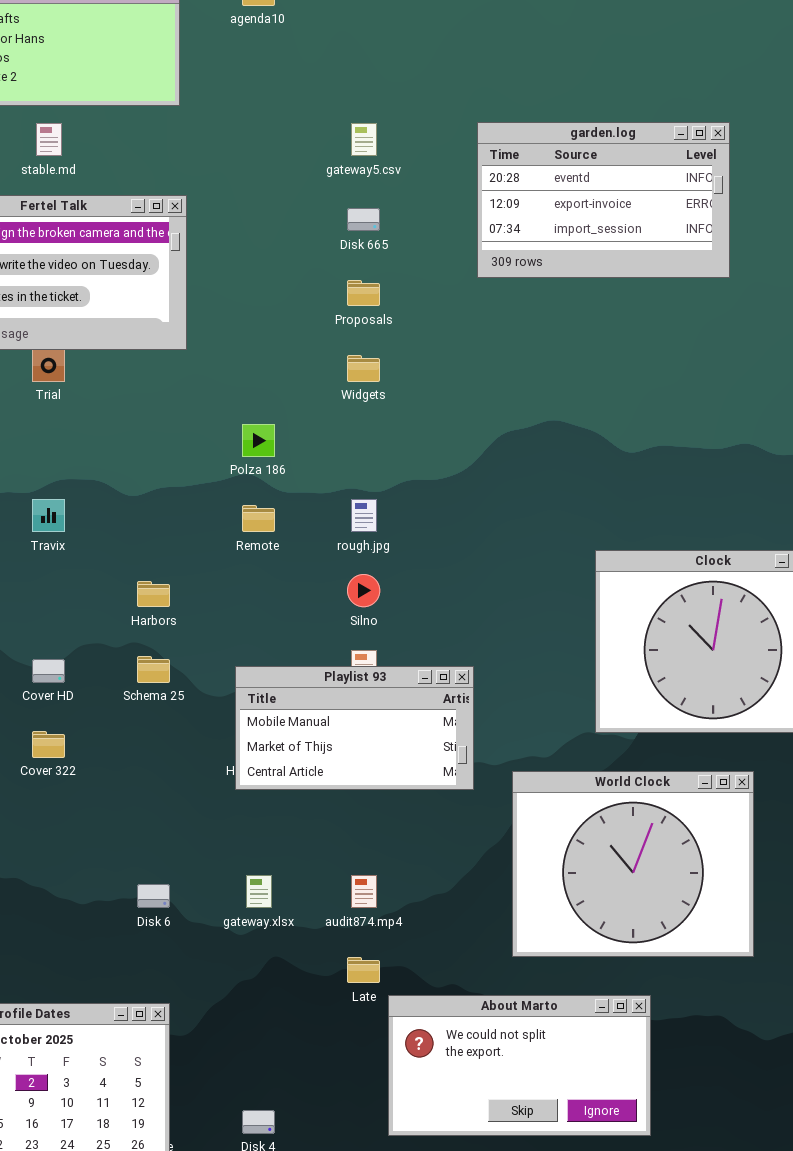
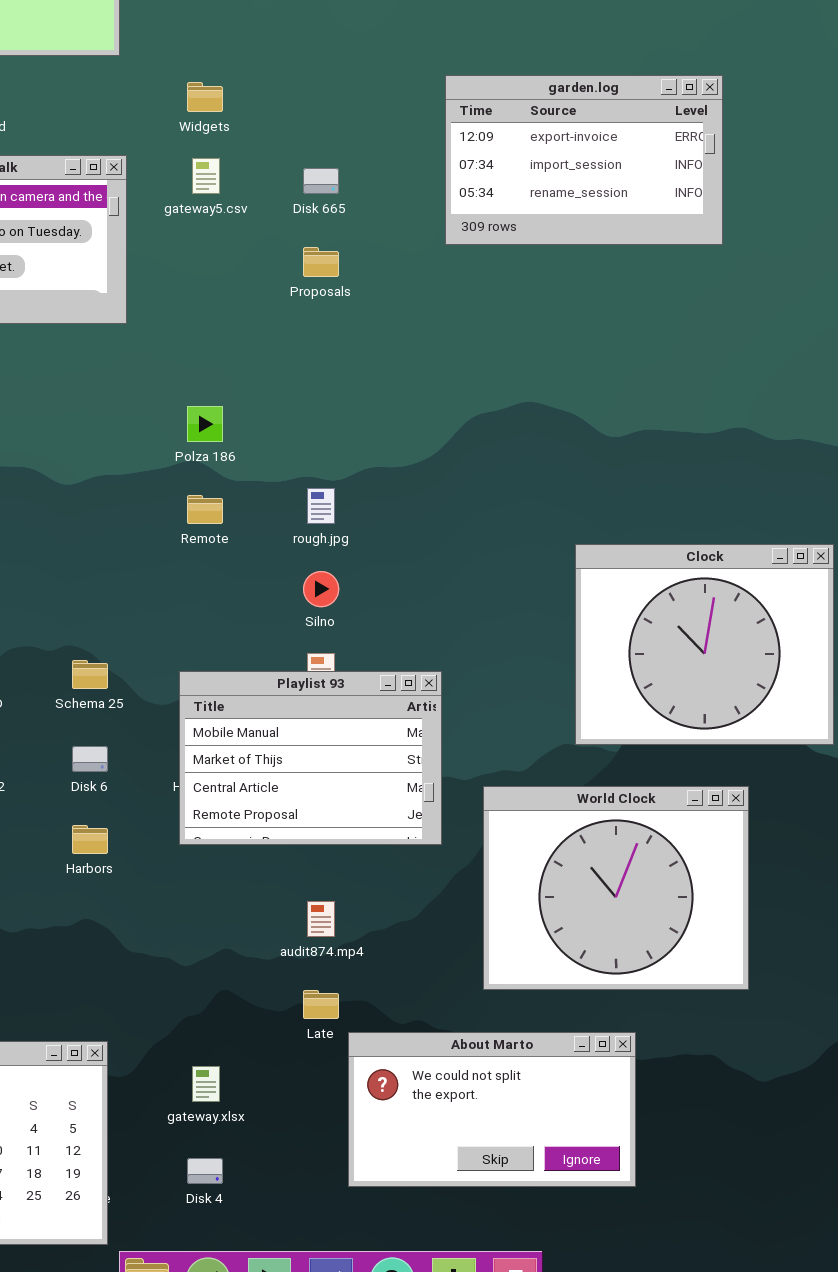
garden.log: [477,122,730,278] -> [445,75,723,245], scrolled down 1 row
gateway5.csv: [351,123,377,156] -> [192,158,220,194], moved
Widgets: [347,355,380,382] -> [187,82,223,112], moved
Harbors: [137,581,170,607] -> [72,825,108,854], moved
Playlist 93: [235,666,474,790] -> [179,671,442,845], resized
gateway.xlsx: [246,875,272,908] -> [192,1066,220,1102], moved
Disk 6: [137,884,170,908] -> [72,746,108,772], moved

